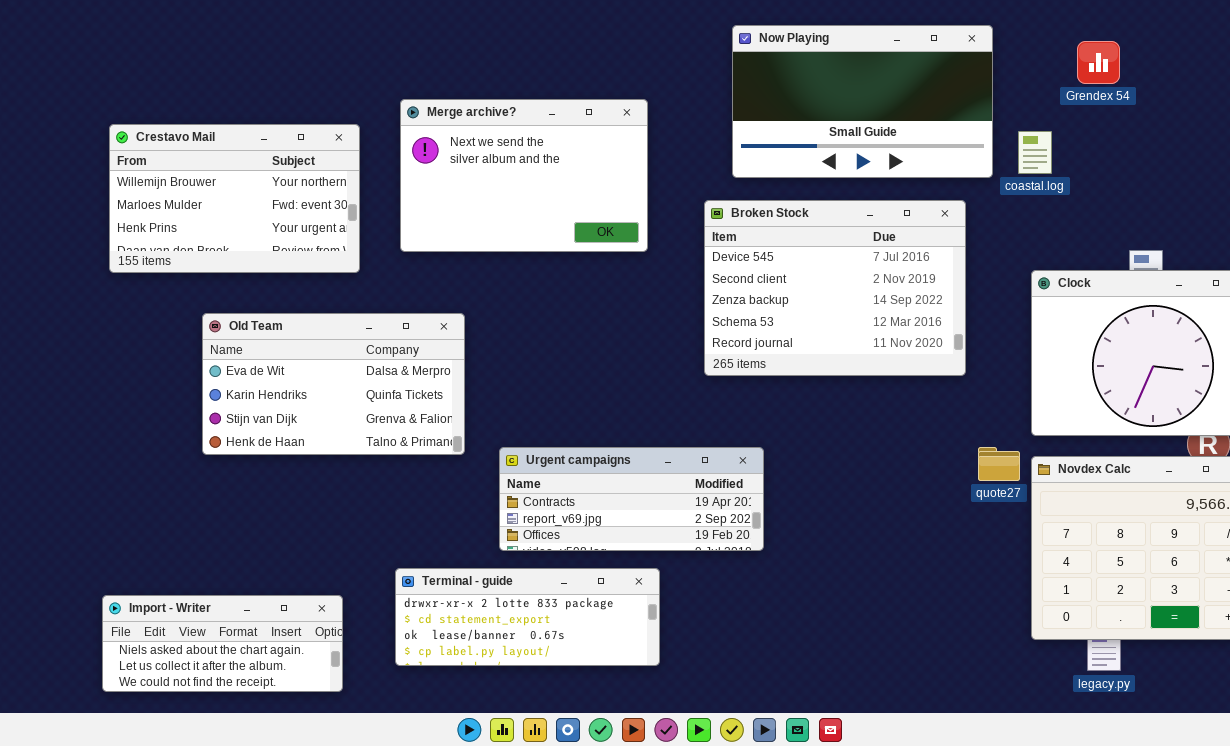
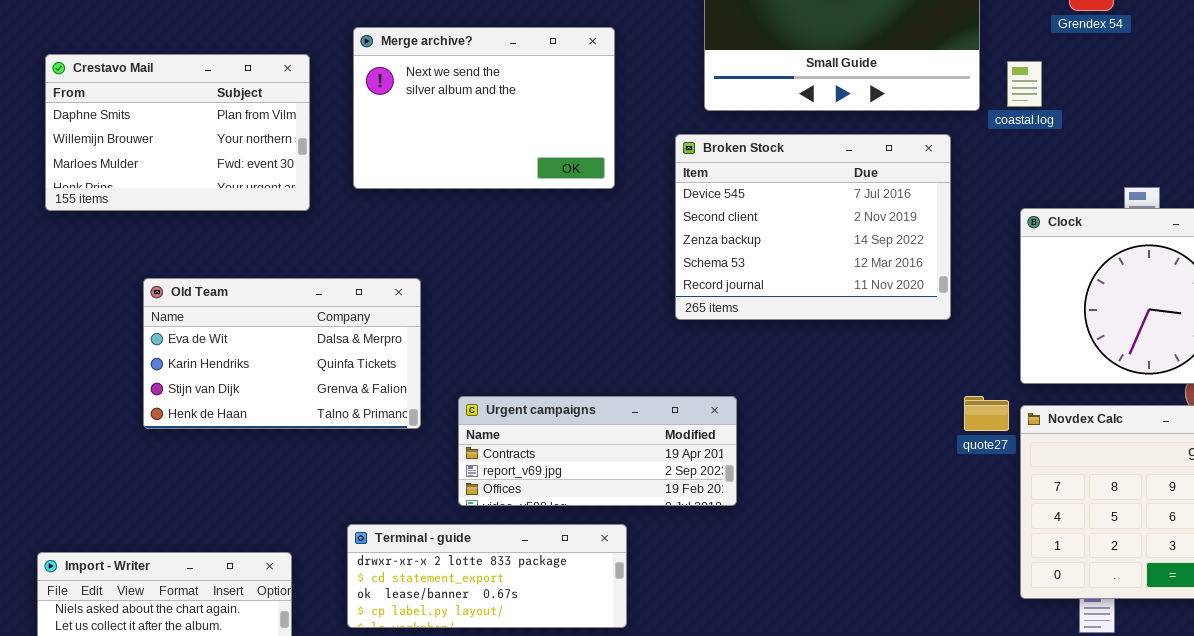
Crestavo Mail: [109,124,360,273] -> [45,54,310,211], scrolled up 1 row
Old Team: [202,313,465,455] -> [143,278,421,429], moved

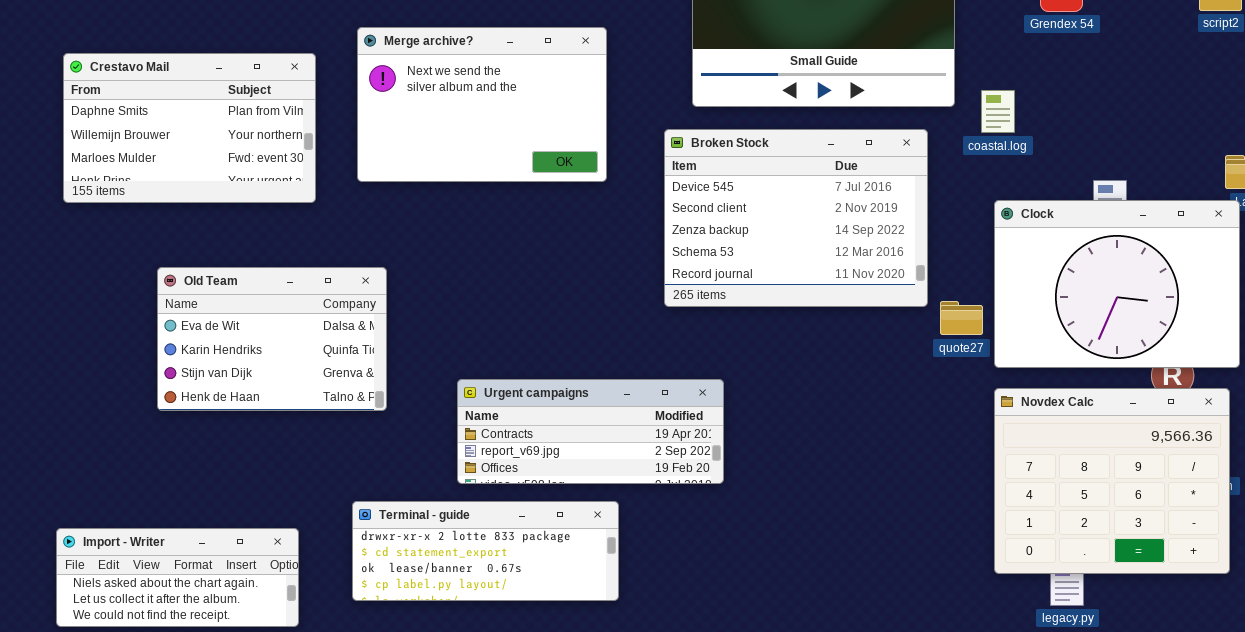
coastal.log: [1007,61,1042,107] -> [981,90,1015,133], moved
Old Team: [143,278,421,429] -> [157,267,387,411], resized
quote27: [964,396,1009,431] -> [940,301,983,335], moved

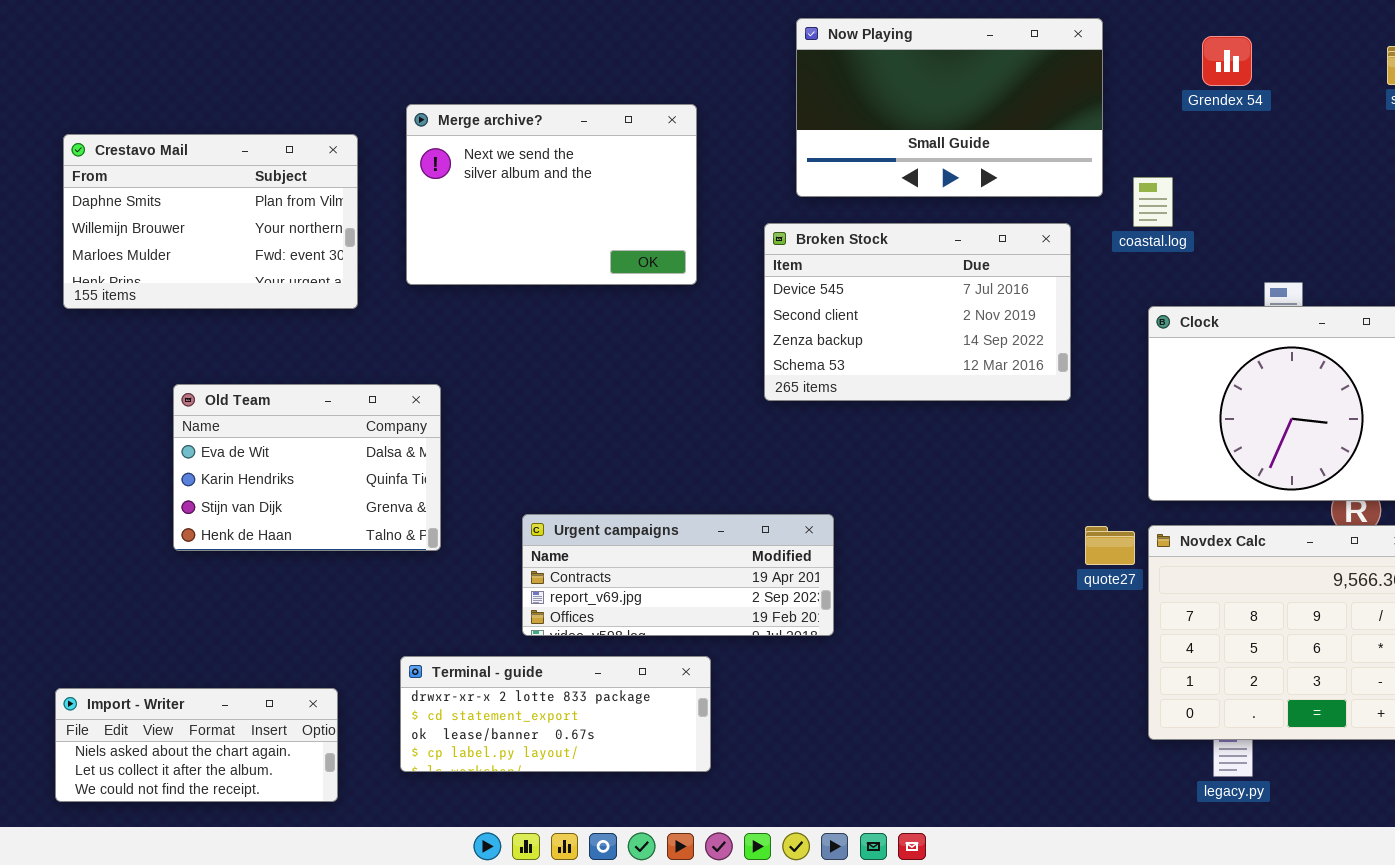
Broken Stock: [664,129,928,307] -> [764,223,1071,401], resized
quote27: [940,301,983,335] -> [1085,526,1135,565], moved

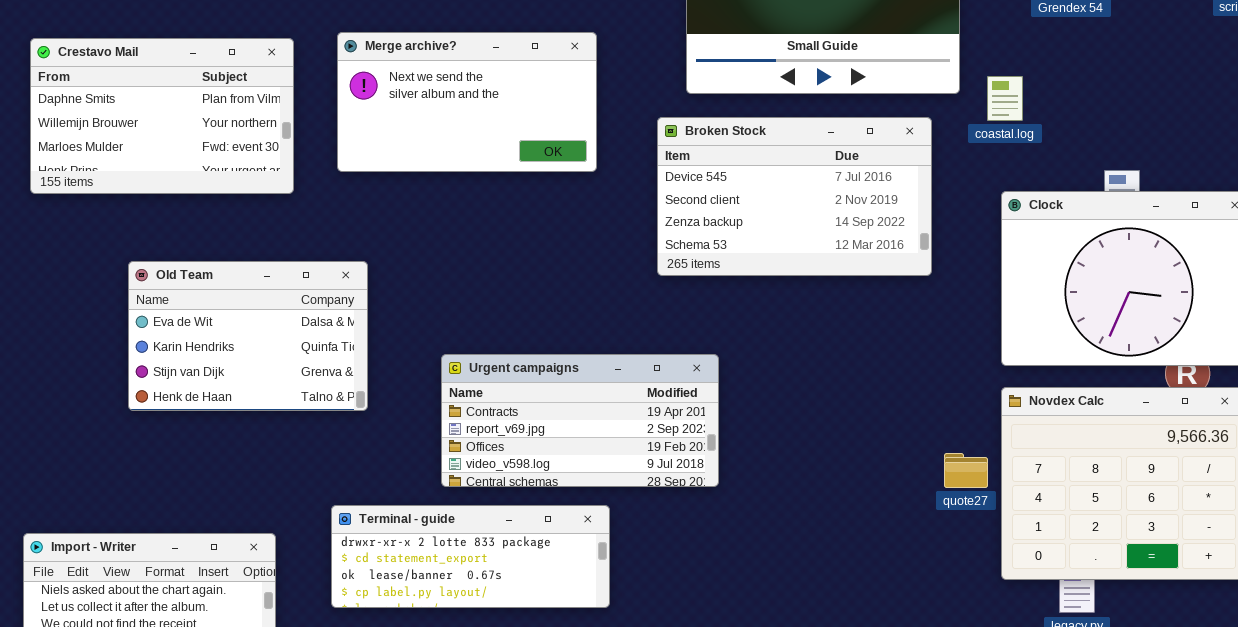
Merge archive?: [406,104,697,285] -> [337,32,597,172], resized
Urgent campaigns: [522,514,834,636] -> [441,354,719,487], resized
quote27: [1085,526,1135,565] -> [944,453,988,488], moved

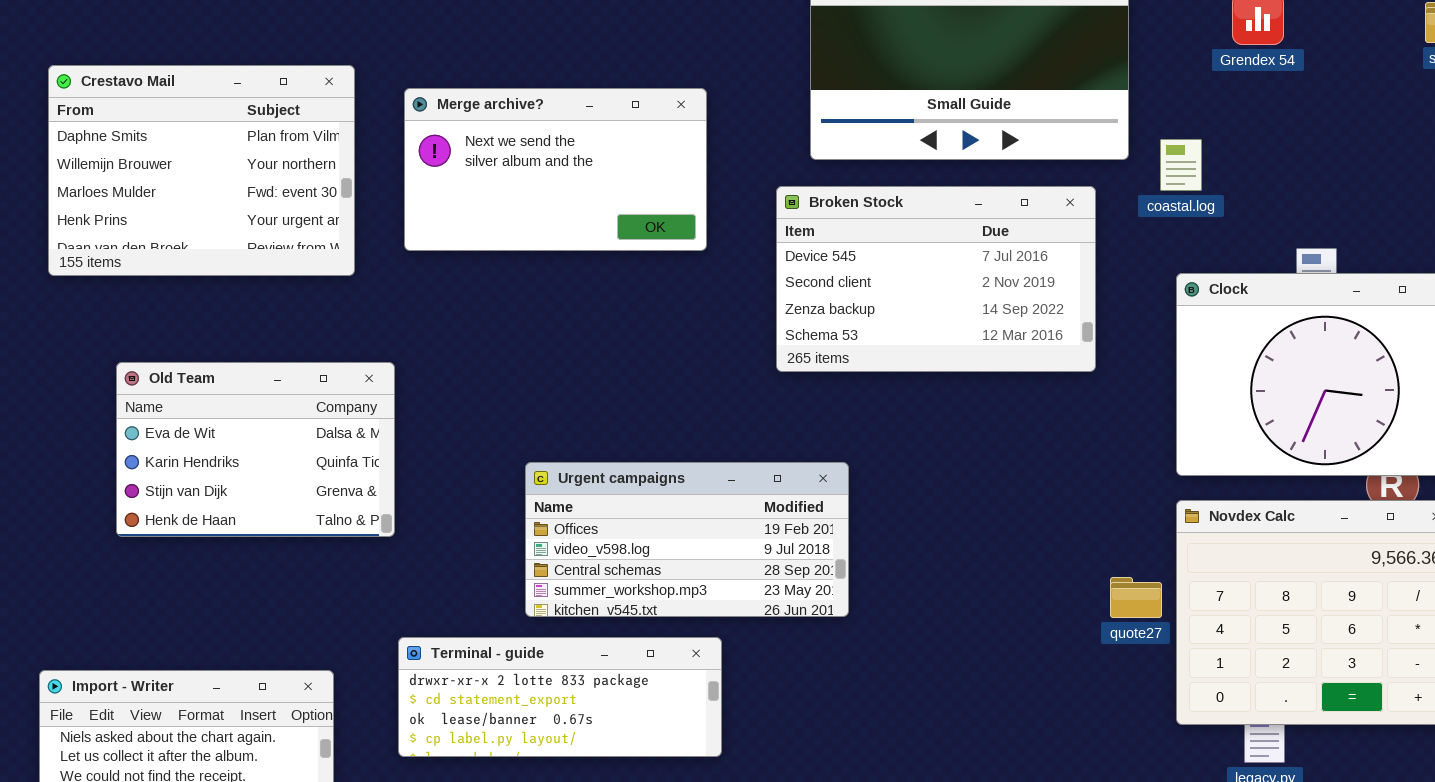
Crestavo Mail: [30,38,294,194] -> [48,65,355,276], resized
Old Team: [128,261,368,411] -> [116,362,395,537], moved
Urgent campaigns: [441,354,719,487] -> [525,462,849,617], scrolled down 2 rows

